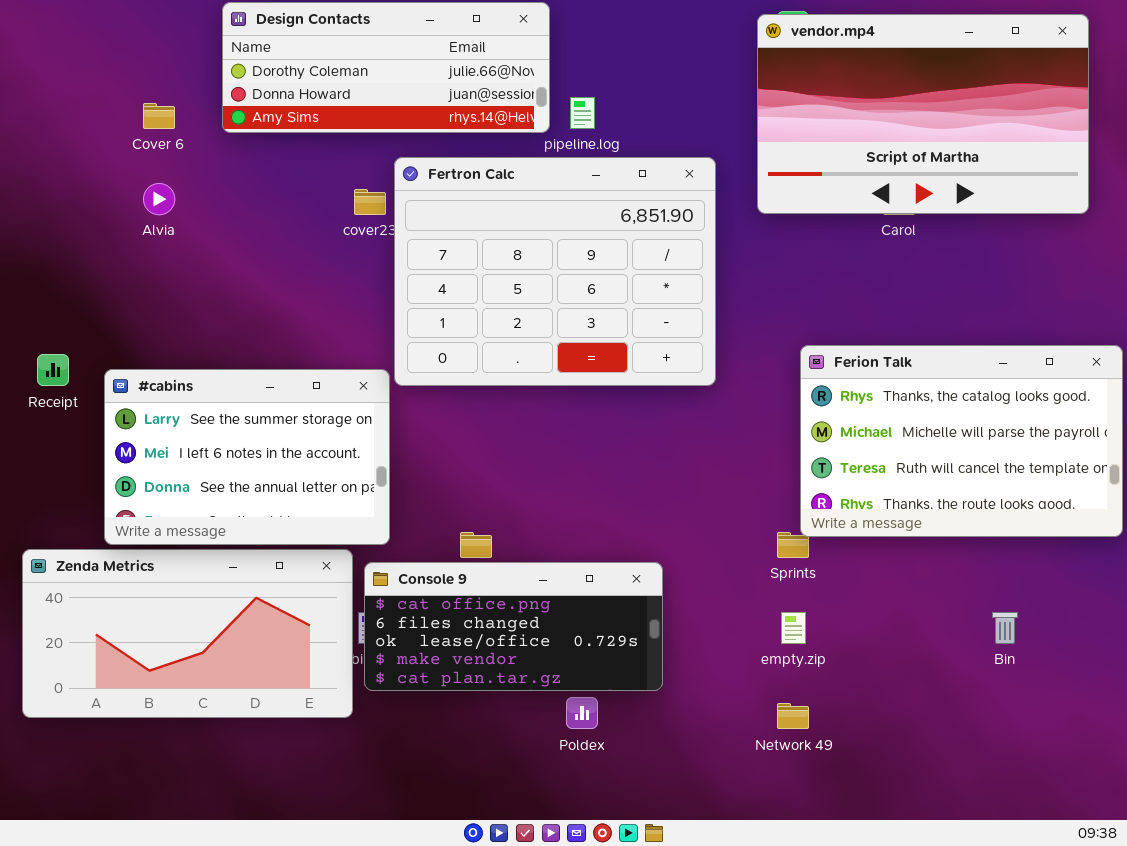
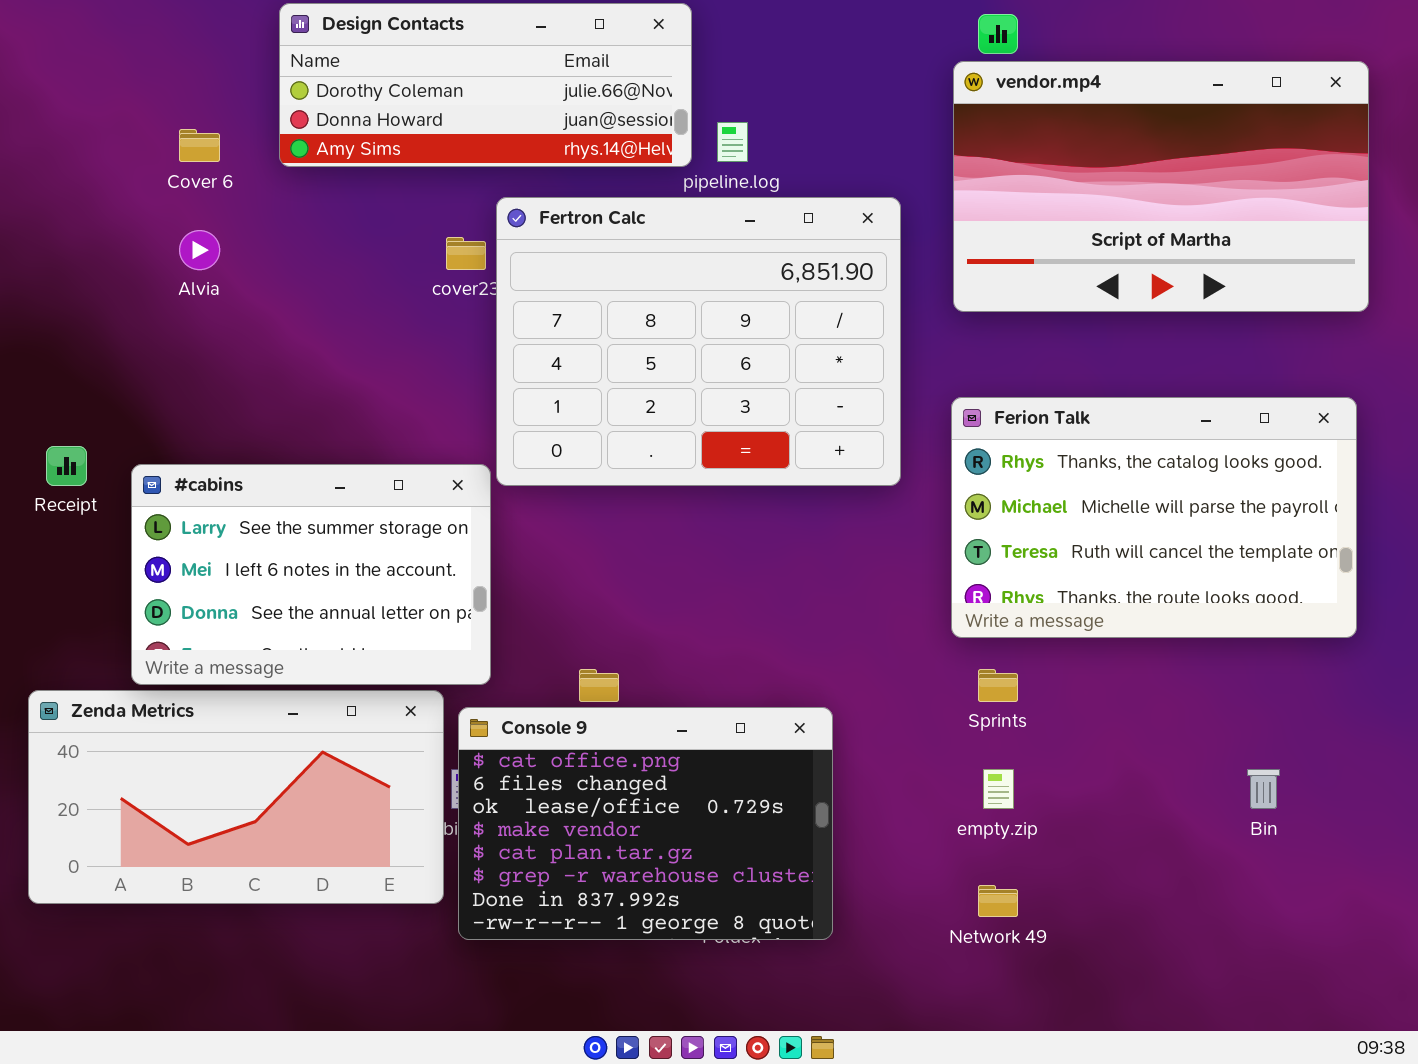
vendor.mp4: [757,14,1089,214] -> [953,61,1369,312], moved
Ferion Talk: [800,345,1123,537] -> [951,397,1357,638], moved
Console 9: [364,562,663,691] -> [458,707,833,940], resized

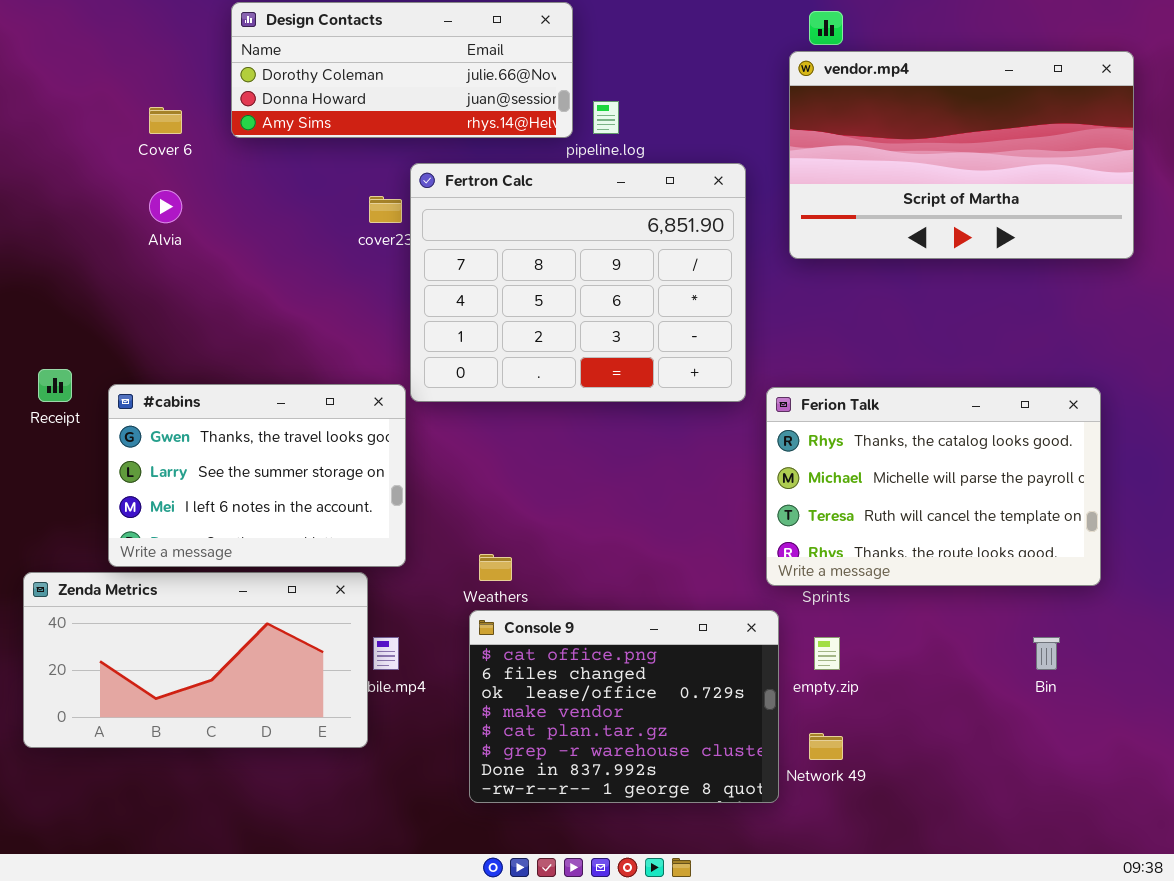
Ferion Talk: [951,397,1357,638] -> [766,387,1101,586], moved
#cabins: [131,464,491,685] -> [108,384,406,567], scrolled up 1 row
Console 9: [458,707,833,940] -> [469,610,779,803], moved

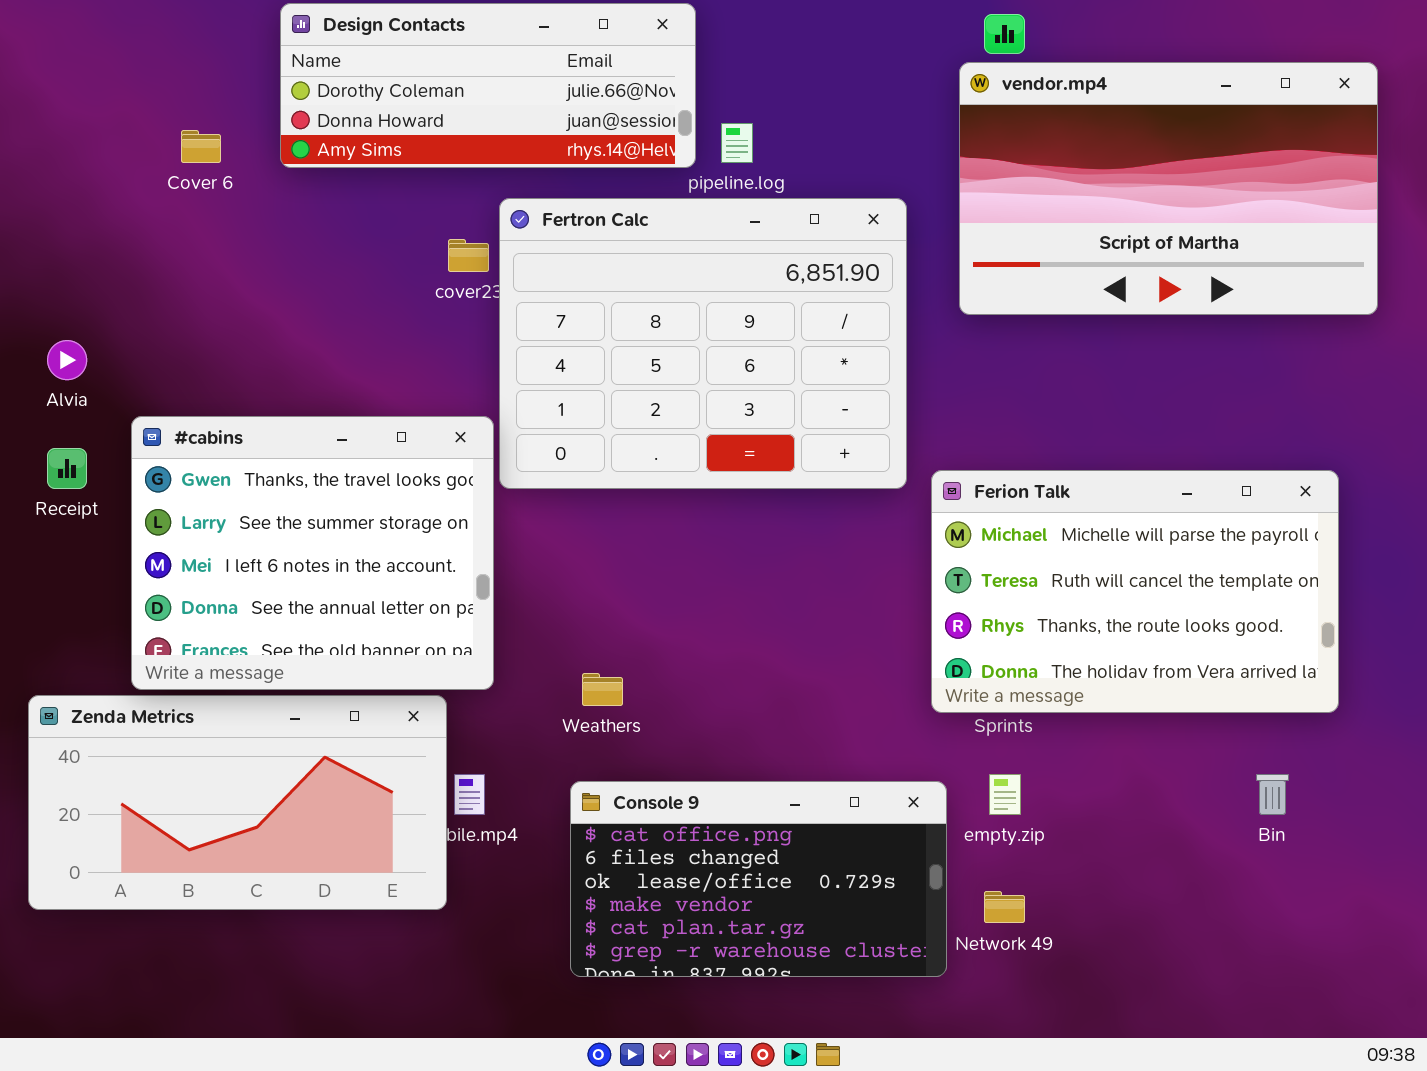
Alvia: [149,190,182,223] -> [47,340,87,380], moved
#cabins: [108,384,406,567] -> [131,416,494,690], resized
Ferion Talk: [766,387,1101,586] -> [931,470,1339,713], scrolled down 1 row
Console 9: [469,610,779,803] -> [570,781,947,977], resized

